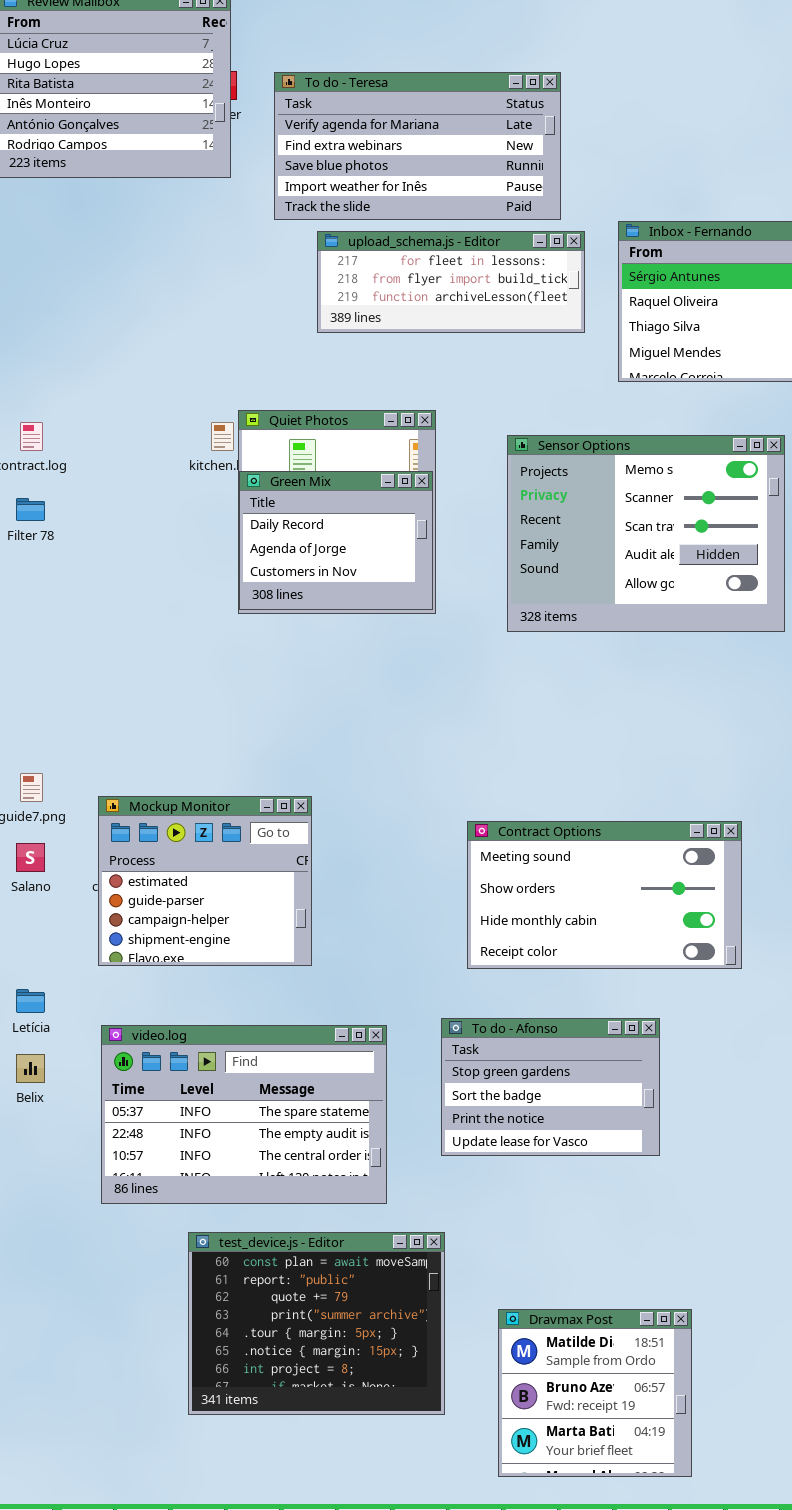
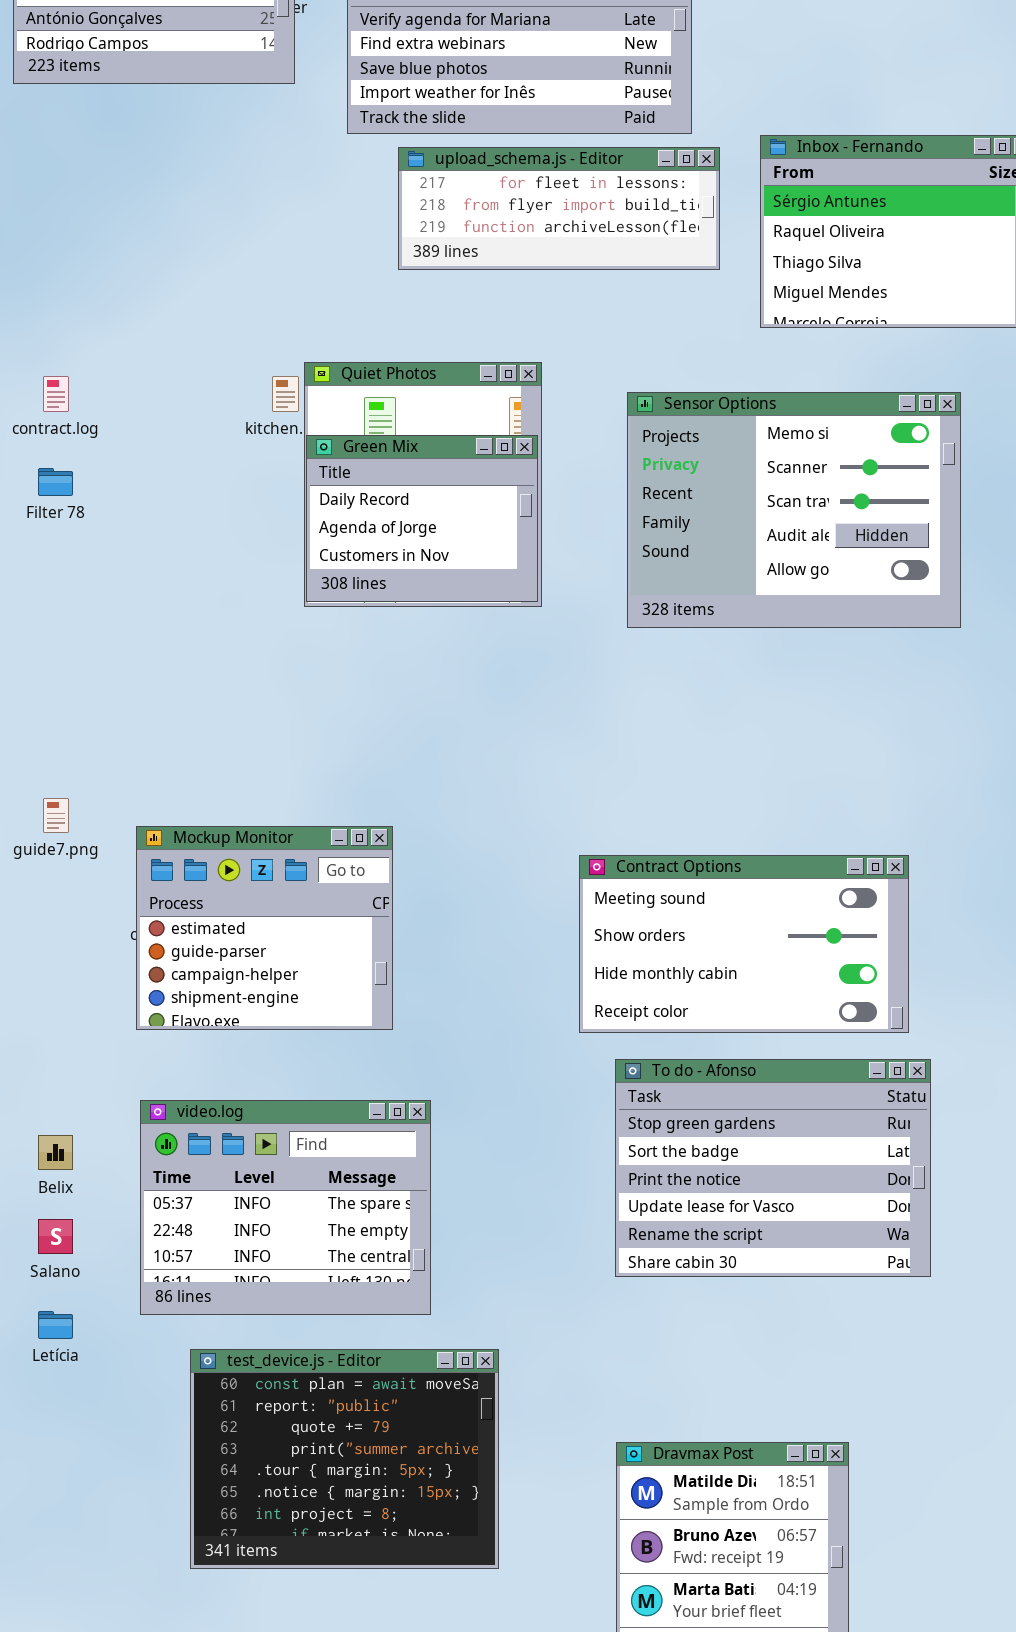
Salano: [16,843,45,872] -> [38,1219,73,1254], moved
Letícia: [16,989,45,1013] -> [38,1311,73,1339], moved
To do - Afonso: [441,1018,660,1156] -> [615,1059,931,1277], moved, resized
video.log: [101,1025,387,1204] -> [140,1100,431,1315], resized
test_device.js - Editor: [188,1232,445,1415] -> [190,1349,499,1569], moved

